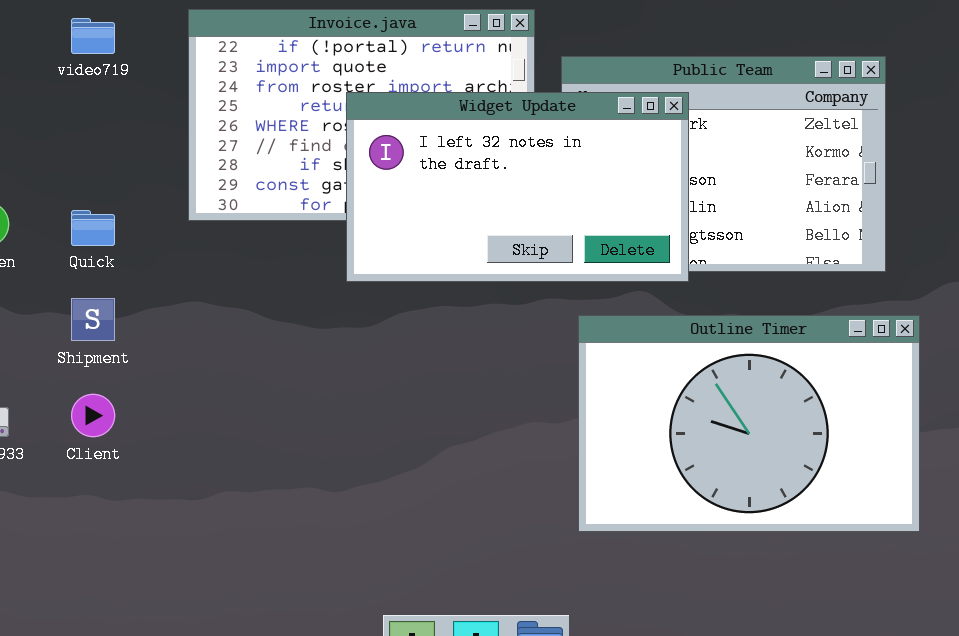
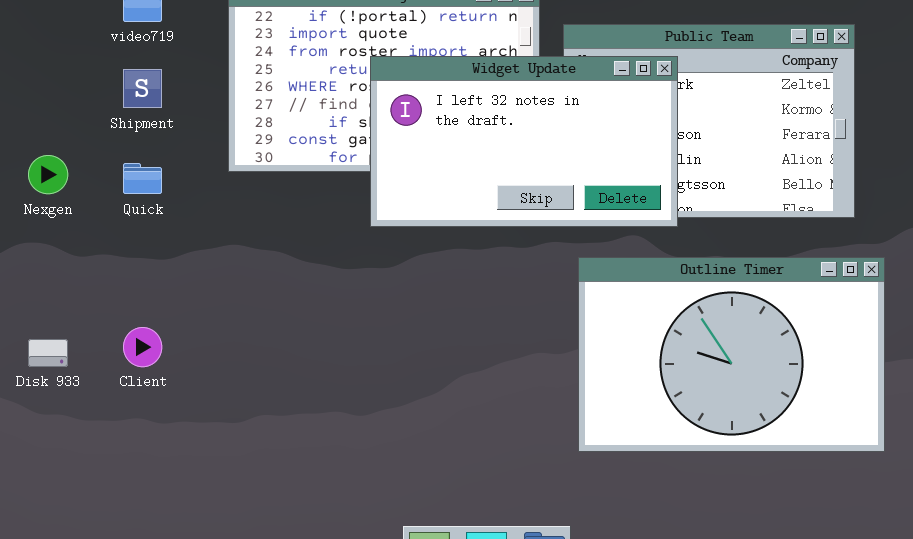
Shipment: [71,298,115,341] -> [123,69,162,108], moved

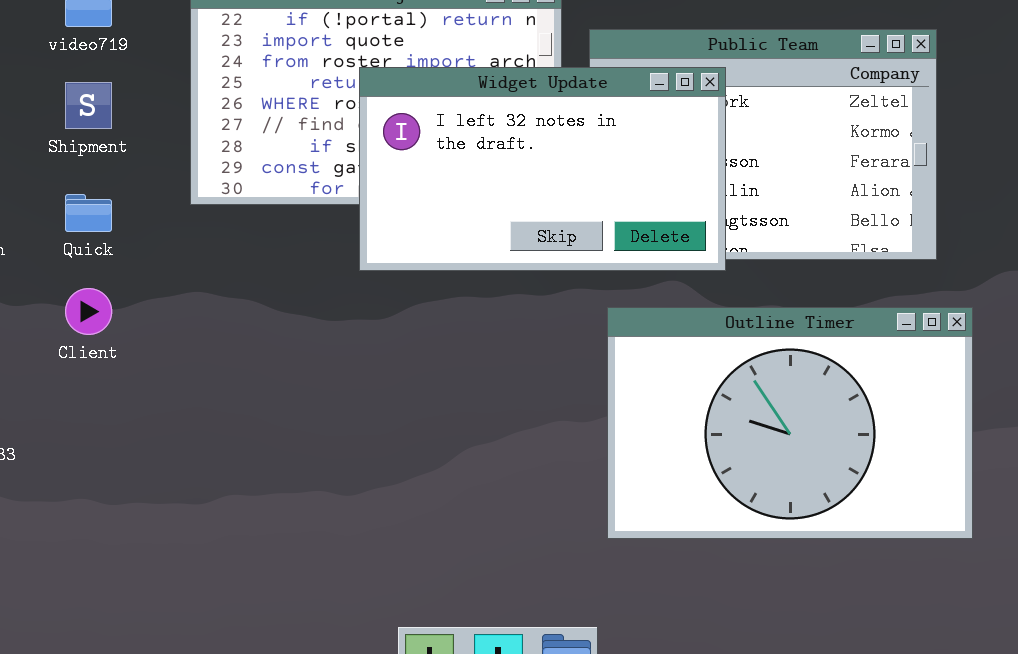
Client: [123,327,162,367] -> [65,288,112,335], moved

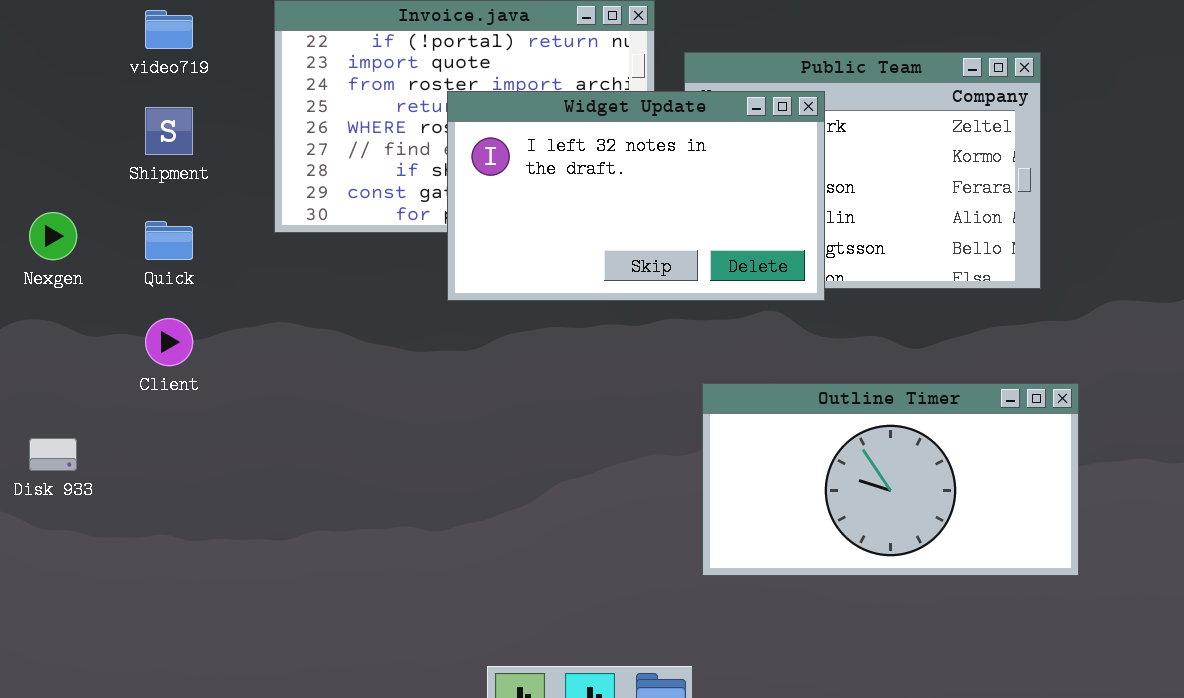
Outline Timer: [607,307,973,539] -> [702,383,1079,576], resized

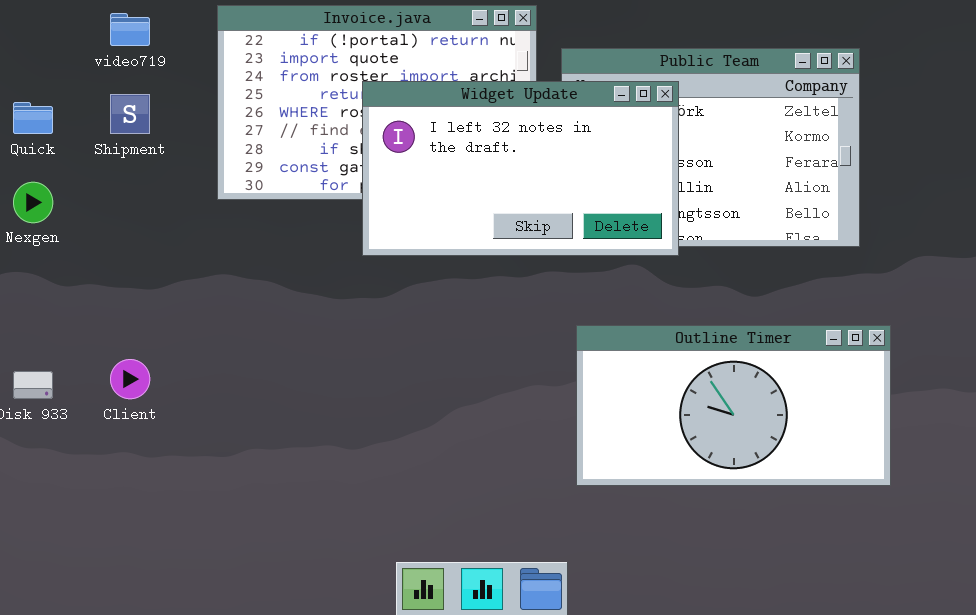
Quick: [145,221,193,260] -> [13,102,53,134], moved
Client: [145,318,193,366] -> [110,359,150,399], moved

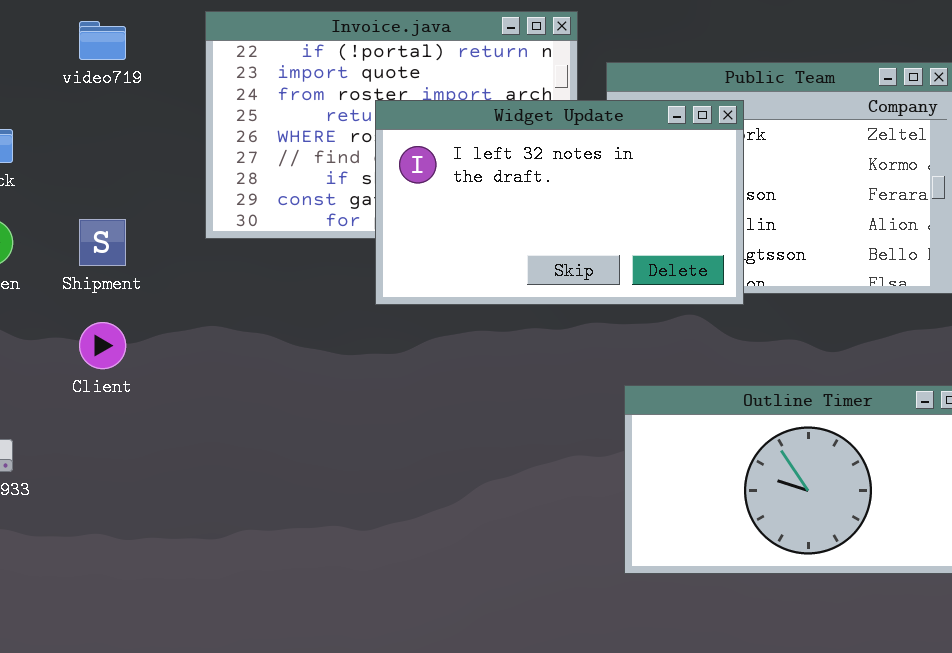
Shipment: [110,94,150,134] -> [79,219,126,266], moved
Client: [110,359,150,399] -> [79,322,126,369], moved

